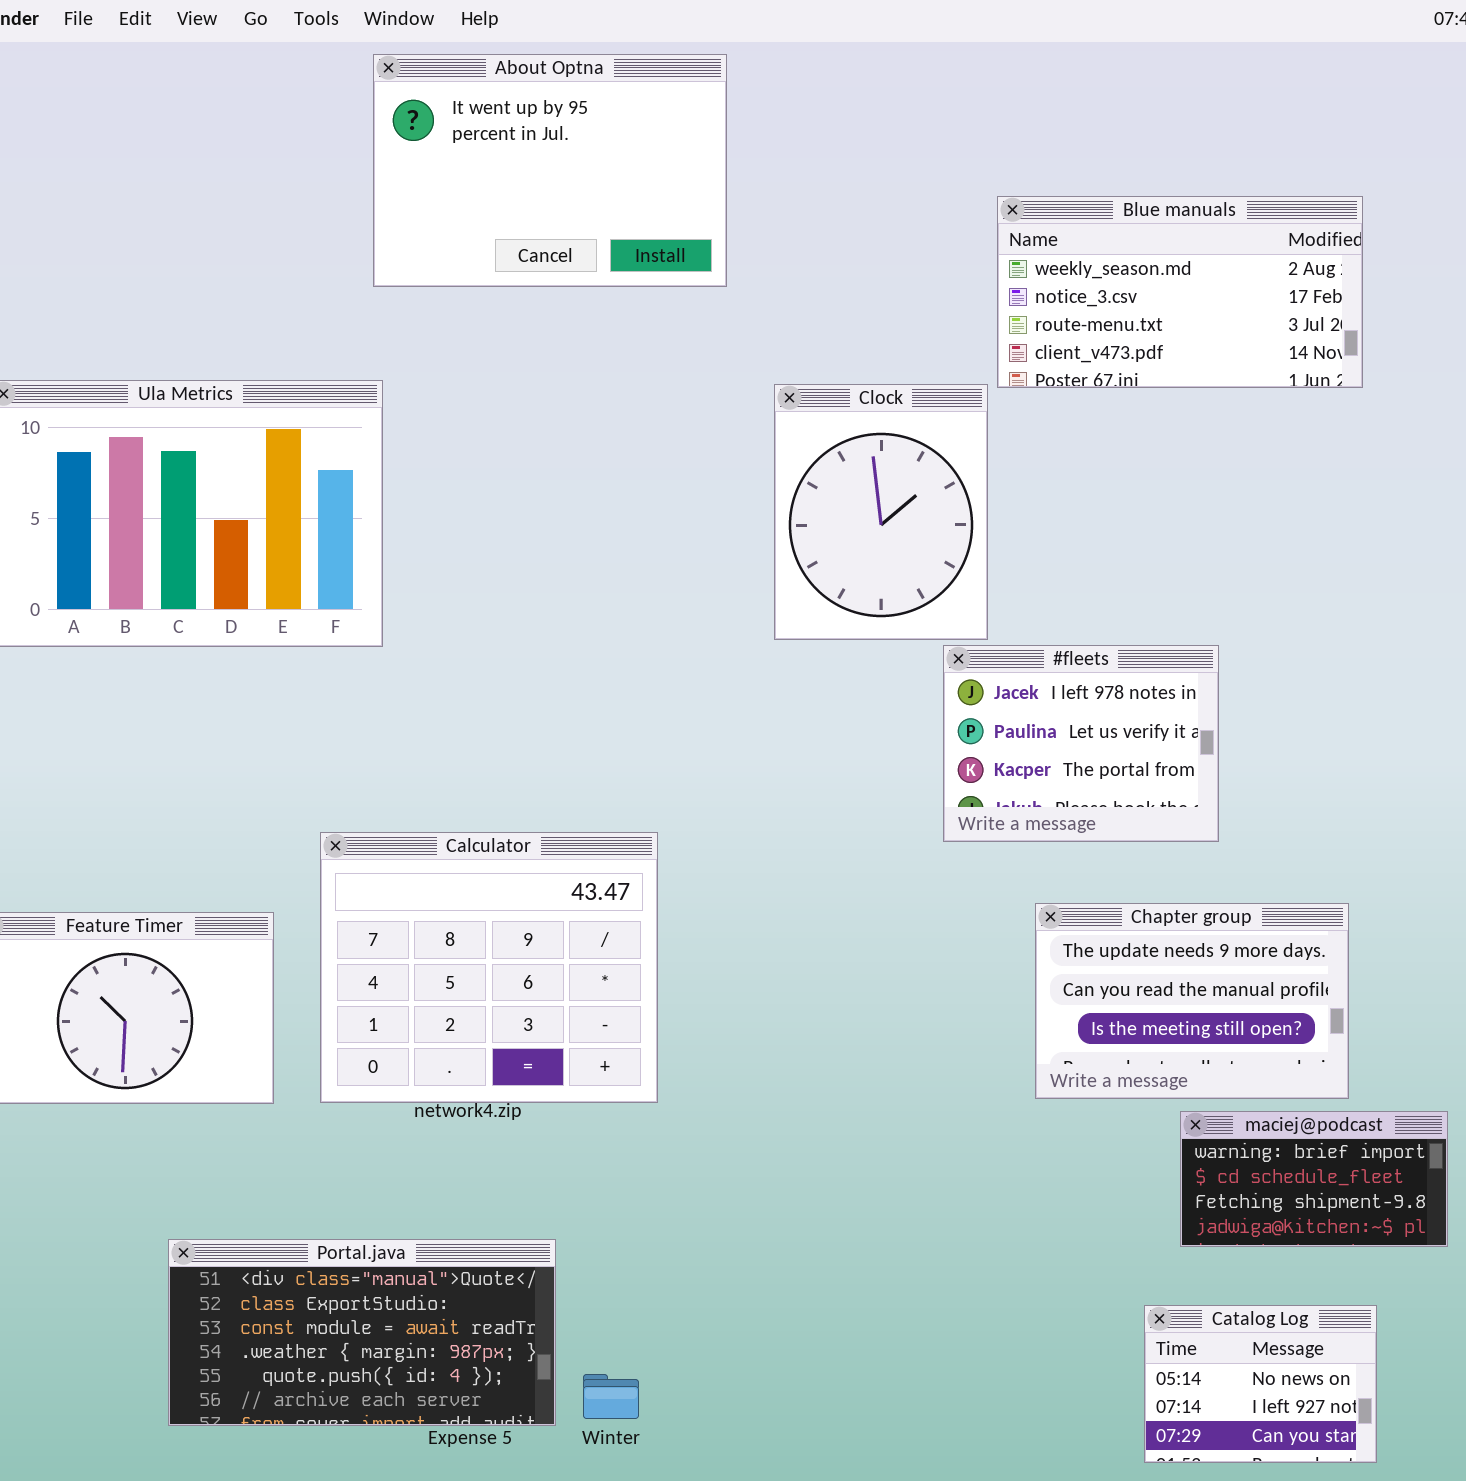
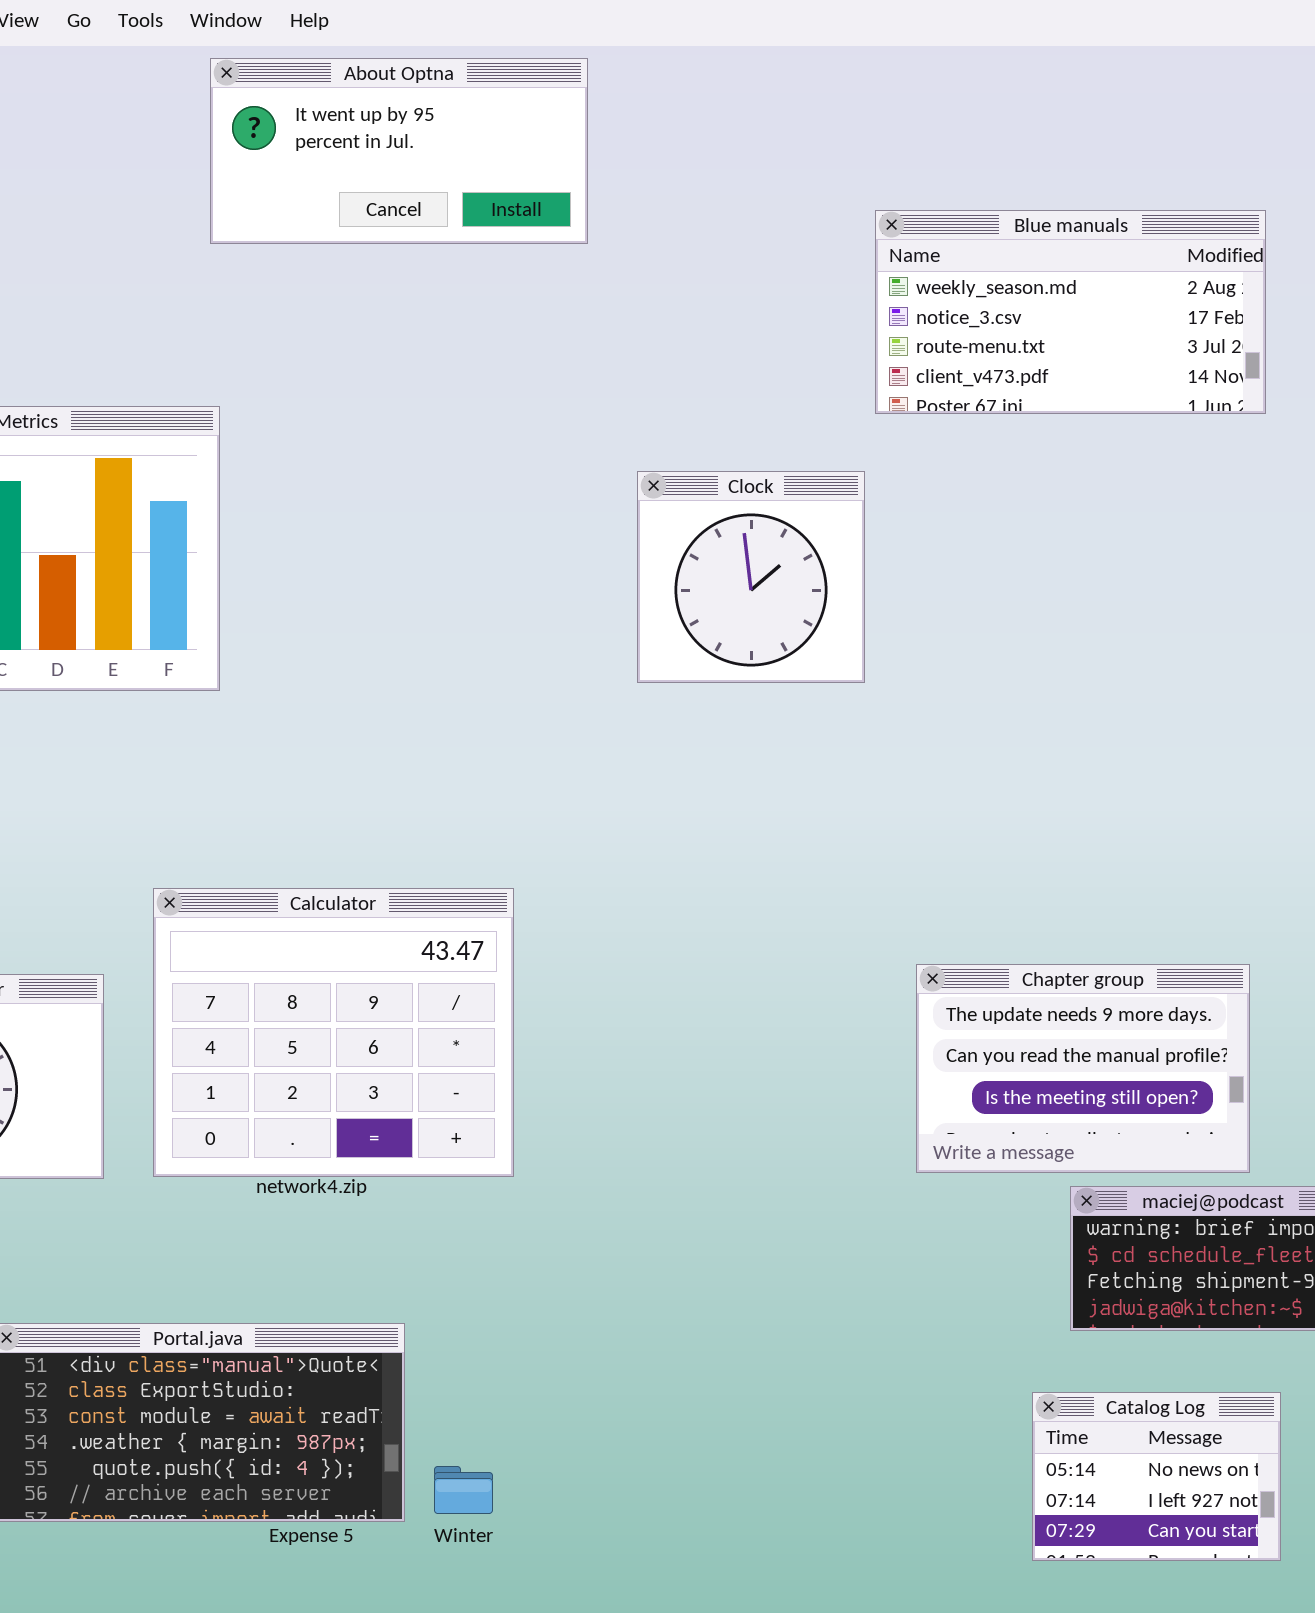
About Optna: [373,54,727,287] -> [210,58,588,244], resized
Clock: [774,384,988,640] -> [637,471,865,683], resized
#fleets: [943,645,1219,842] -> none, closed

